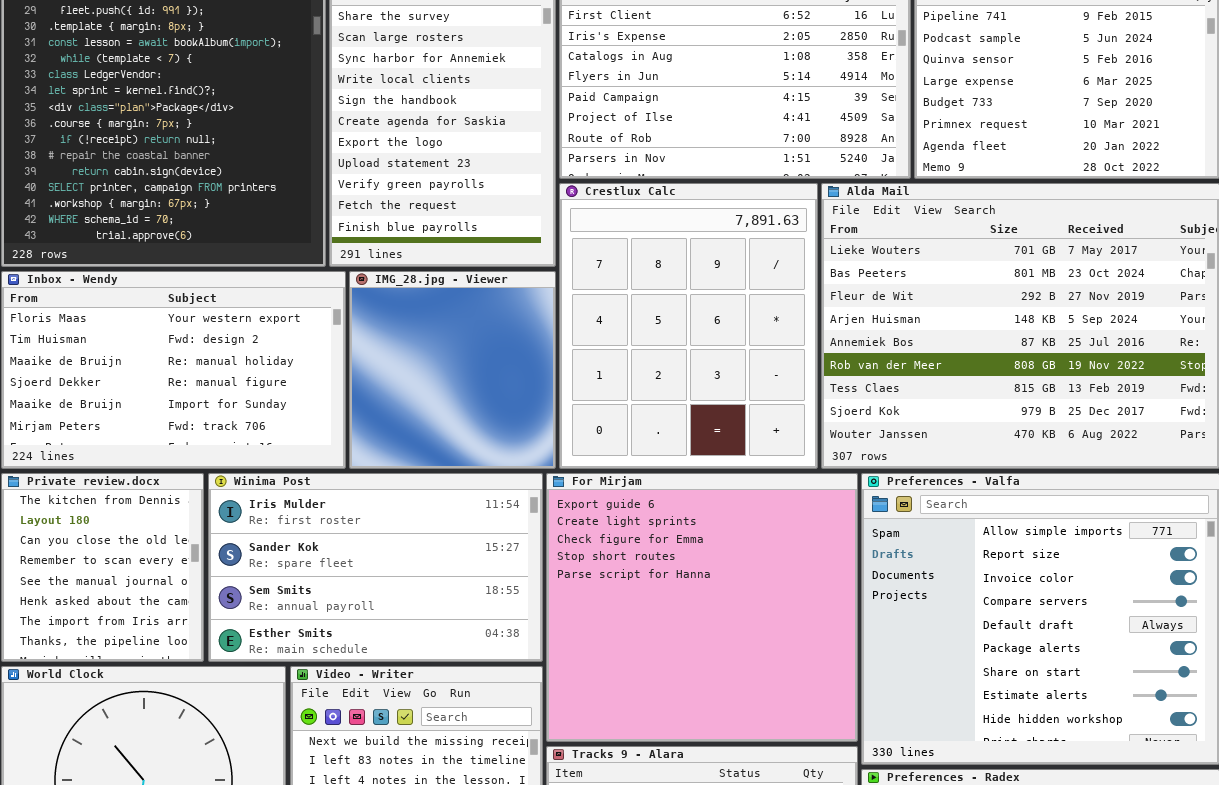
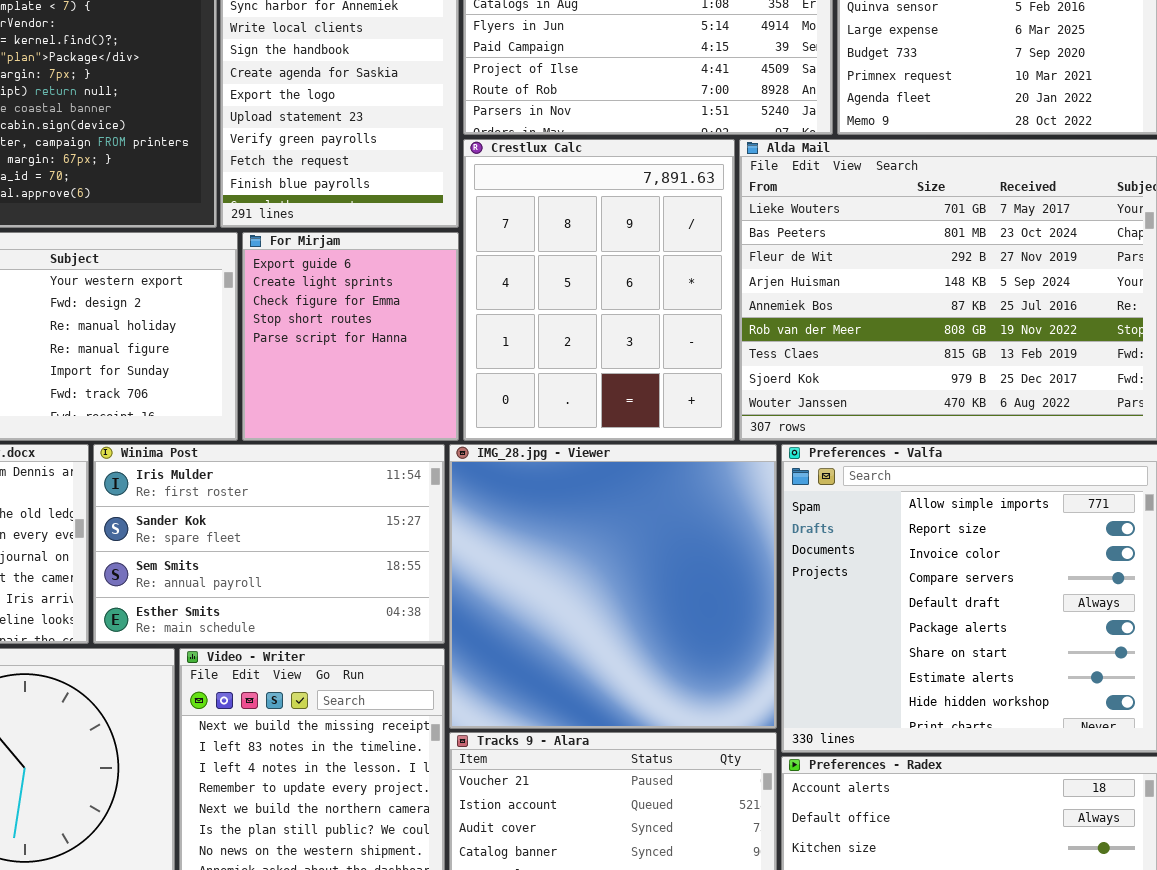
IMG_28.jpg - Viewer: [349,271,556,469] -> [449,444,777,729], moved, resized
For Mirjam: [546,473,858,742] -> [242,232,459,441], moved, resized

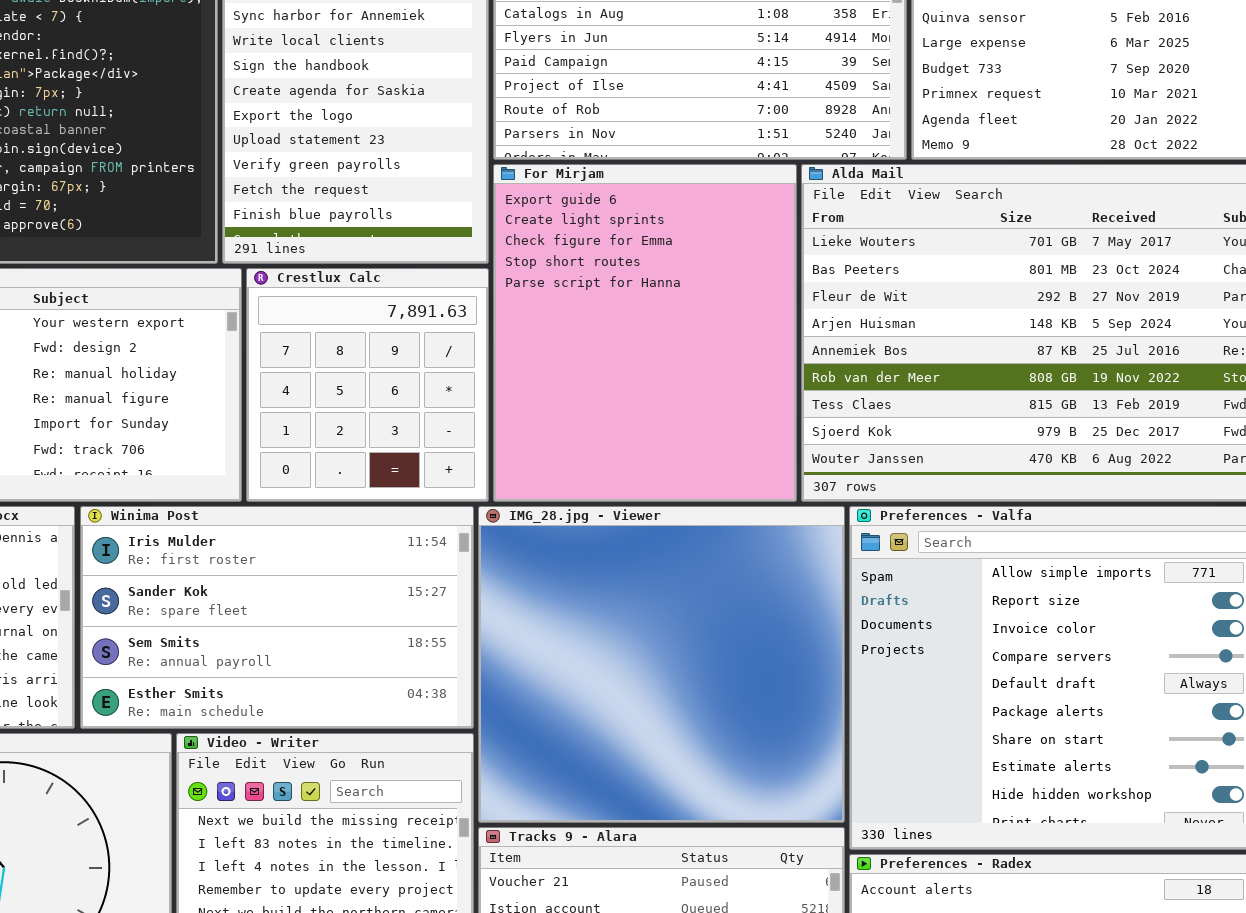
Crestlux Calc: [463,139,735,441] -> [246,268,489,502], moved, resized
For Mirjam: [242,232,459,441] -> [493,164,797,502], moved, resized

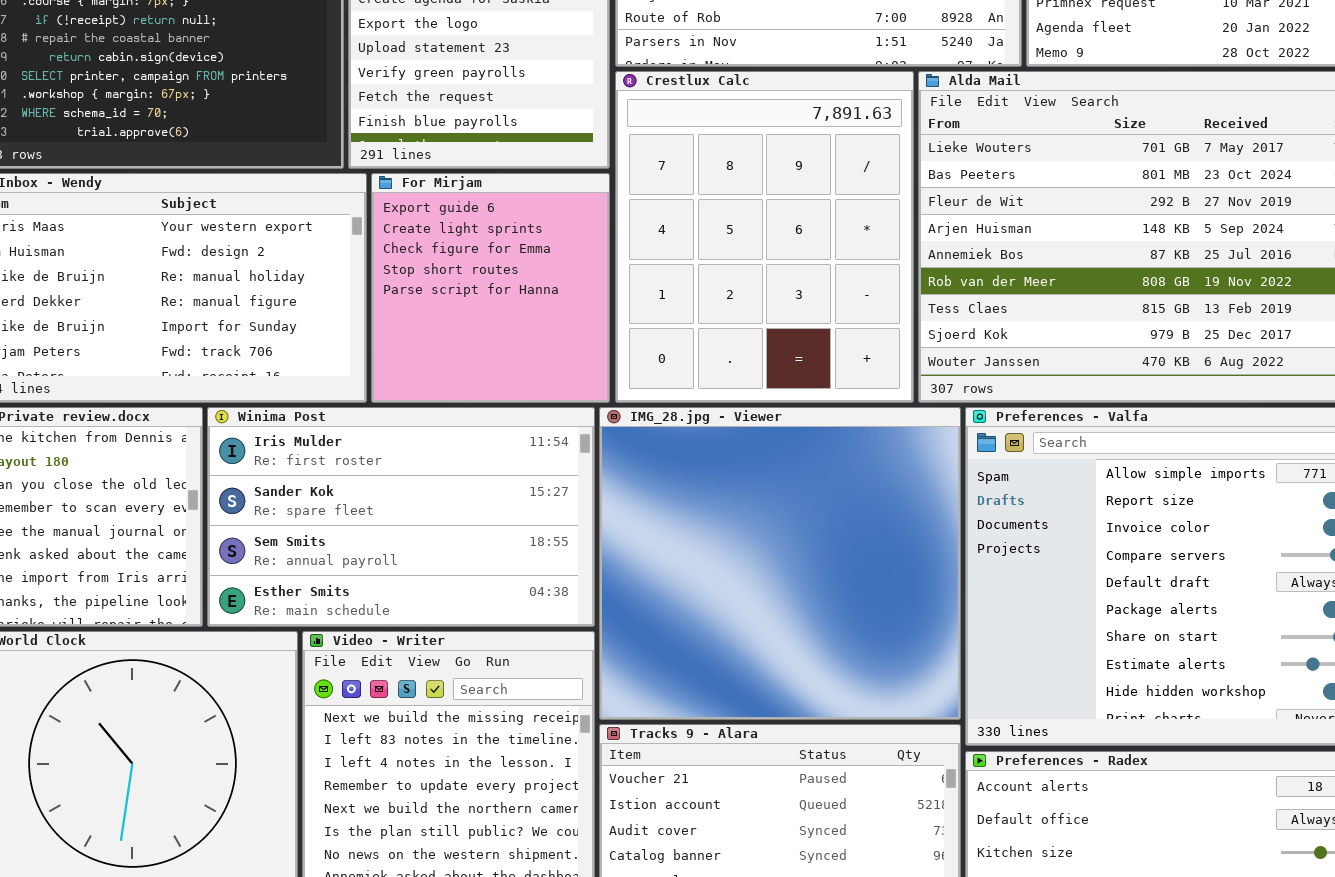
For Mirjam: [493,164,797,502] -> [371,173,610,403], moved, resized
Crestlux Calc: [246,268,489,502] -> [615,71,914,403], moved, resized

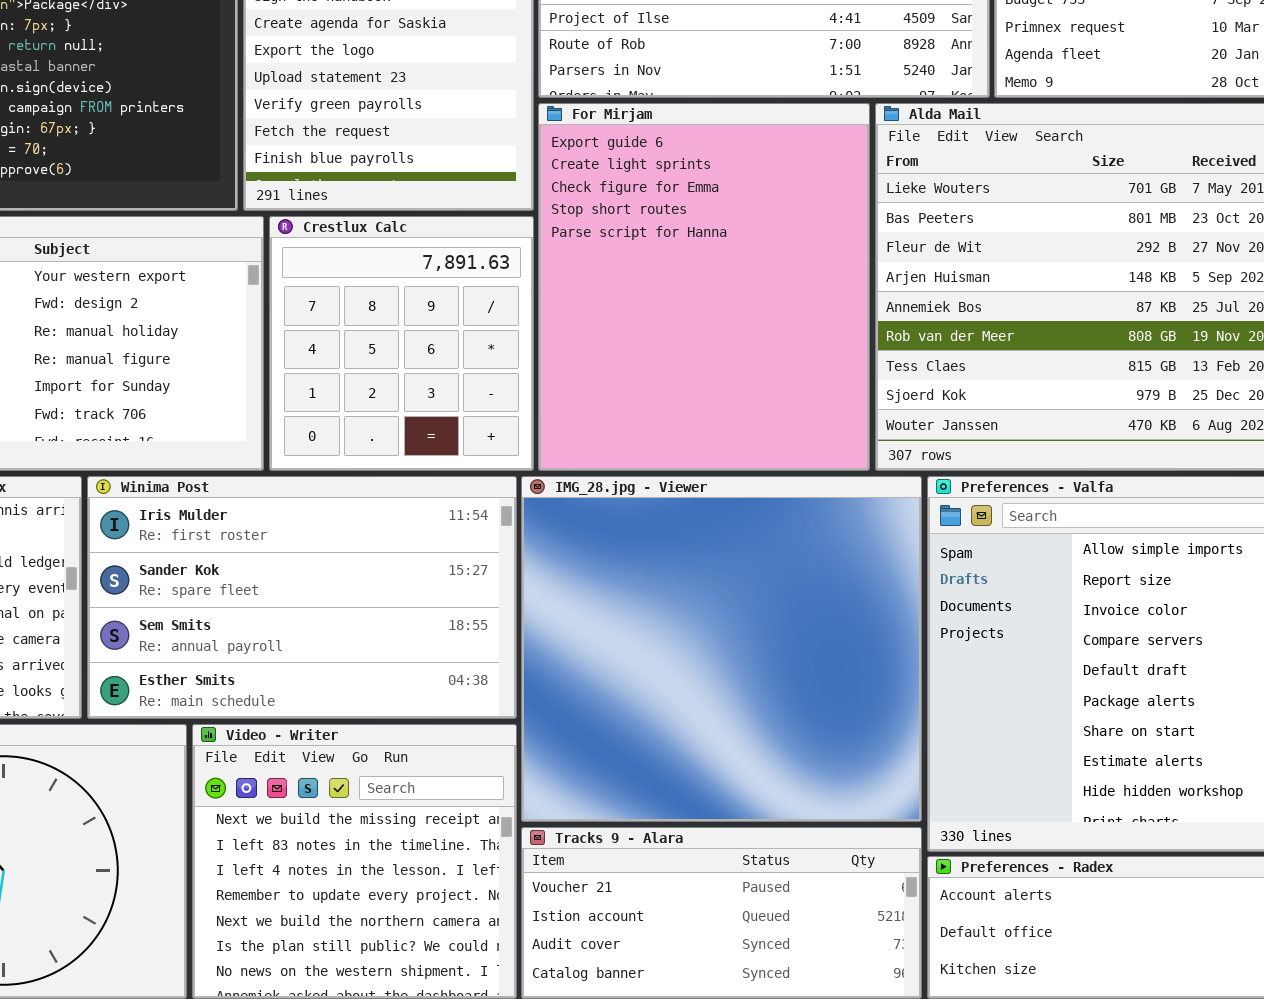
Crestlux Calc: [615,71,914,403] -> [269,216,534,471], moved, resized
For Mirjam: [371,173,610,403] -> [538,103,870,471], moved, resized

